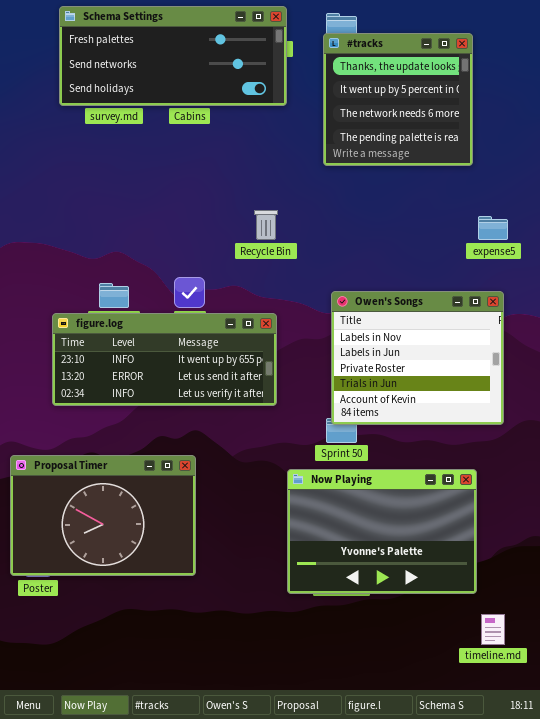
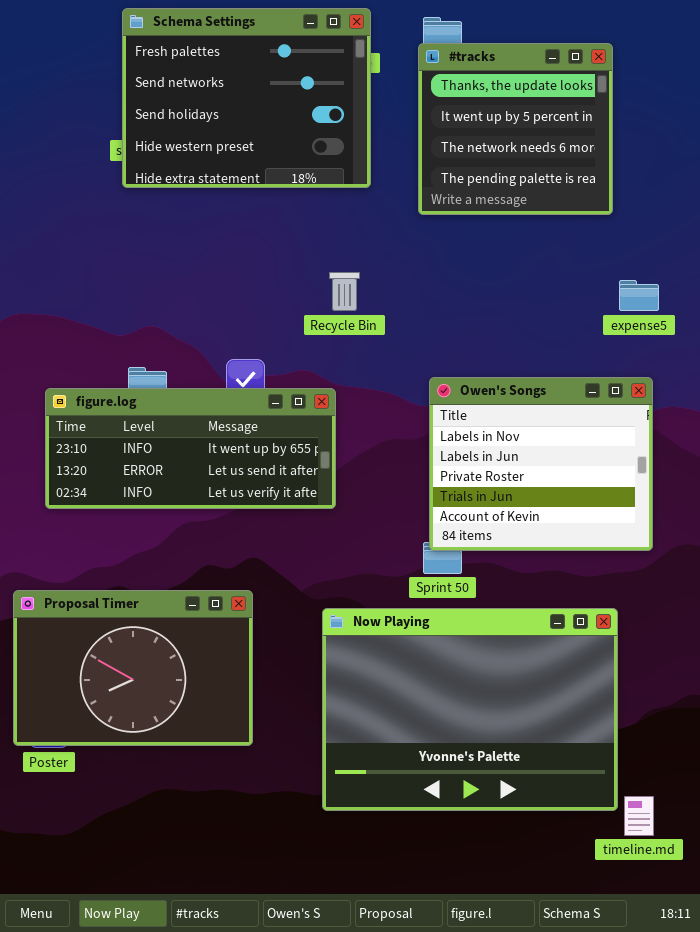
Schema Settings: [59,6,287,106] -> [122,8,371,188], resized
figure.log: [52,313,277,406] -> [45,388,336,509], moved
Now Playing: [287,469,477,594] -> [322,608,618,811], resized

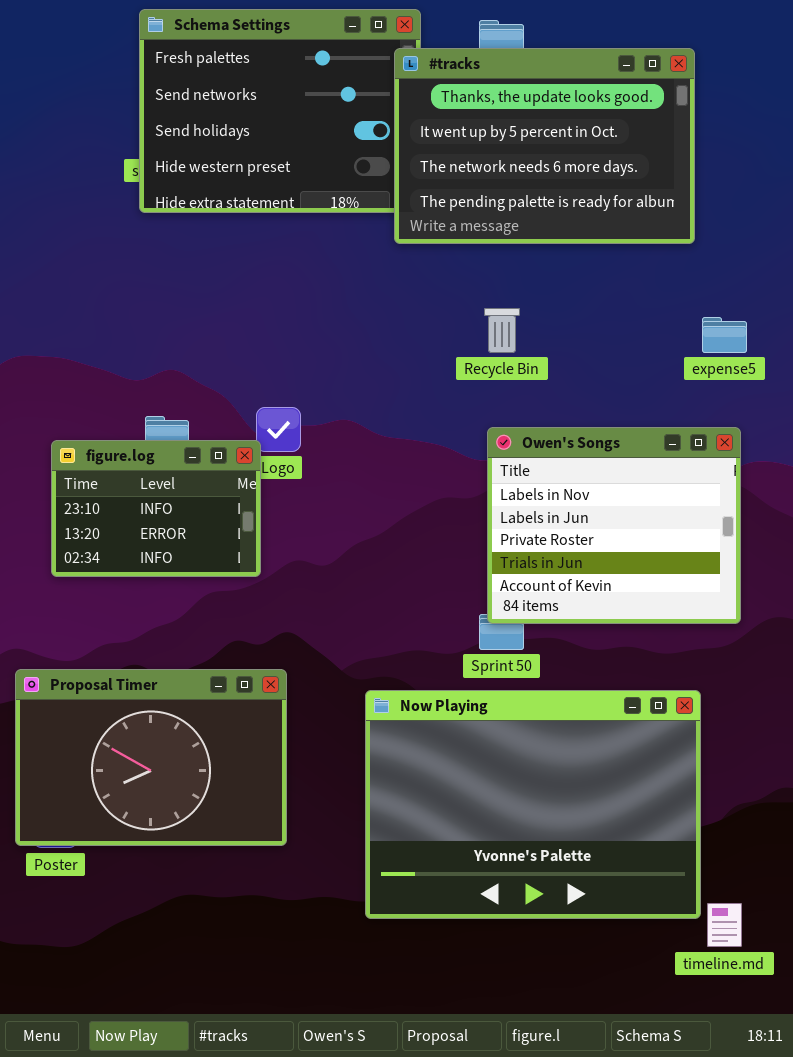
#tracks: [418,43,613,215] -> [394,48,695,244], resized
Recycle Bin: [329,272,360,311] -> [484,308,520,353], moved
figure.log: [45,388,336,509] -> [51,440,261,577], resized

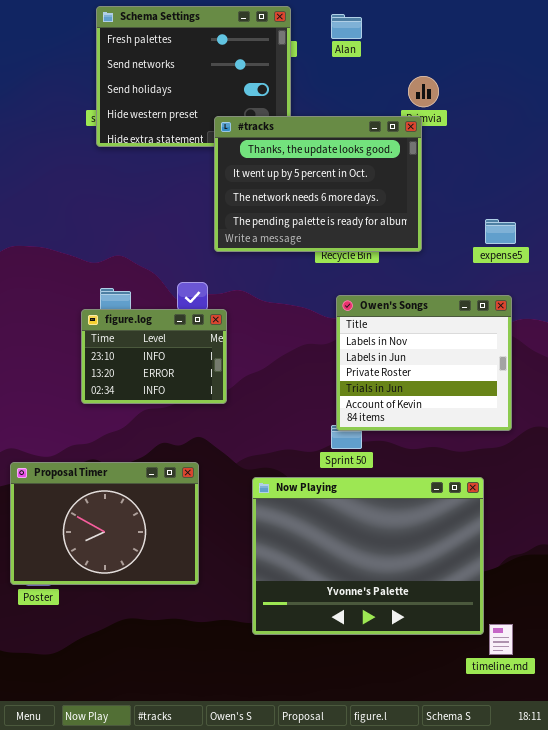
#tracks: [394,48,695,244] -> [214,116,422,252], moved
figure.log: [51,440,261,577] -> [81,309,227,404], moved

